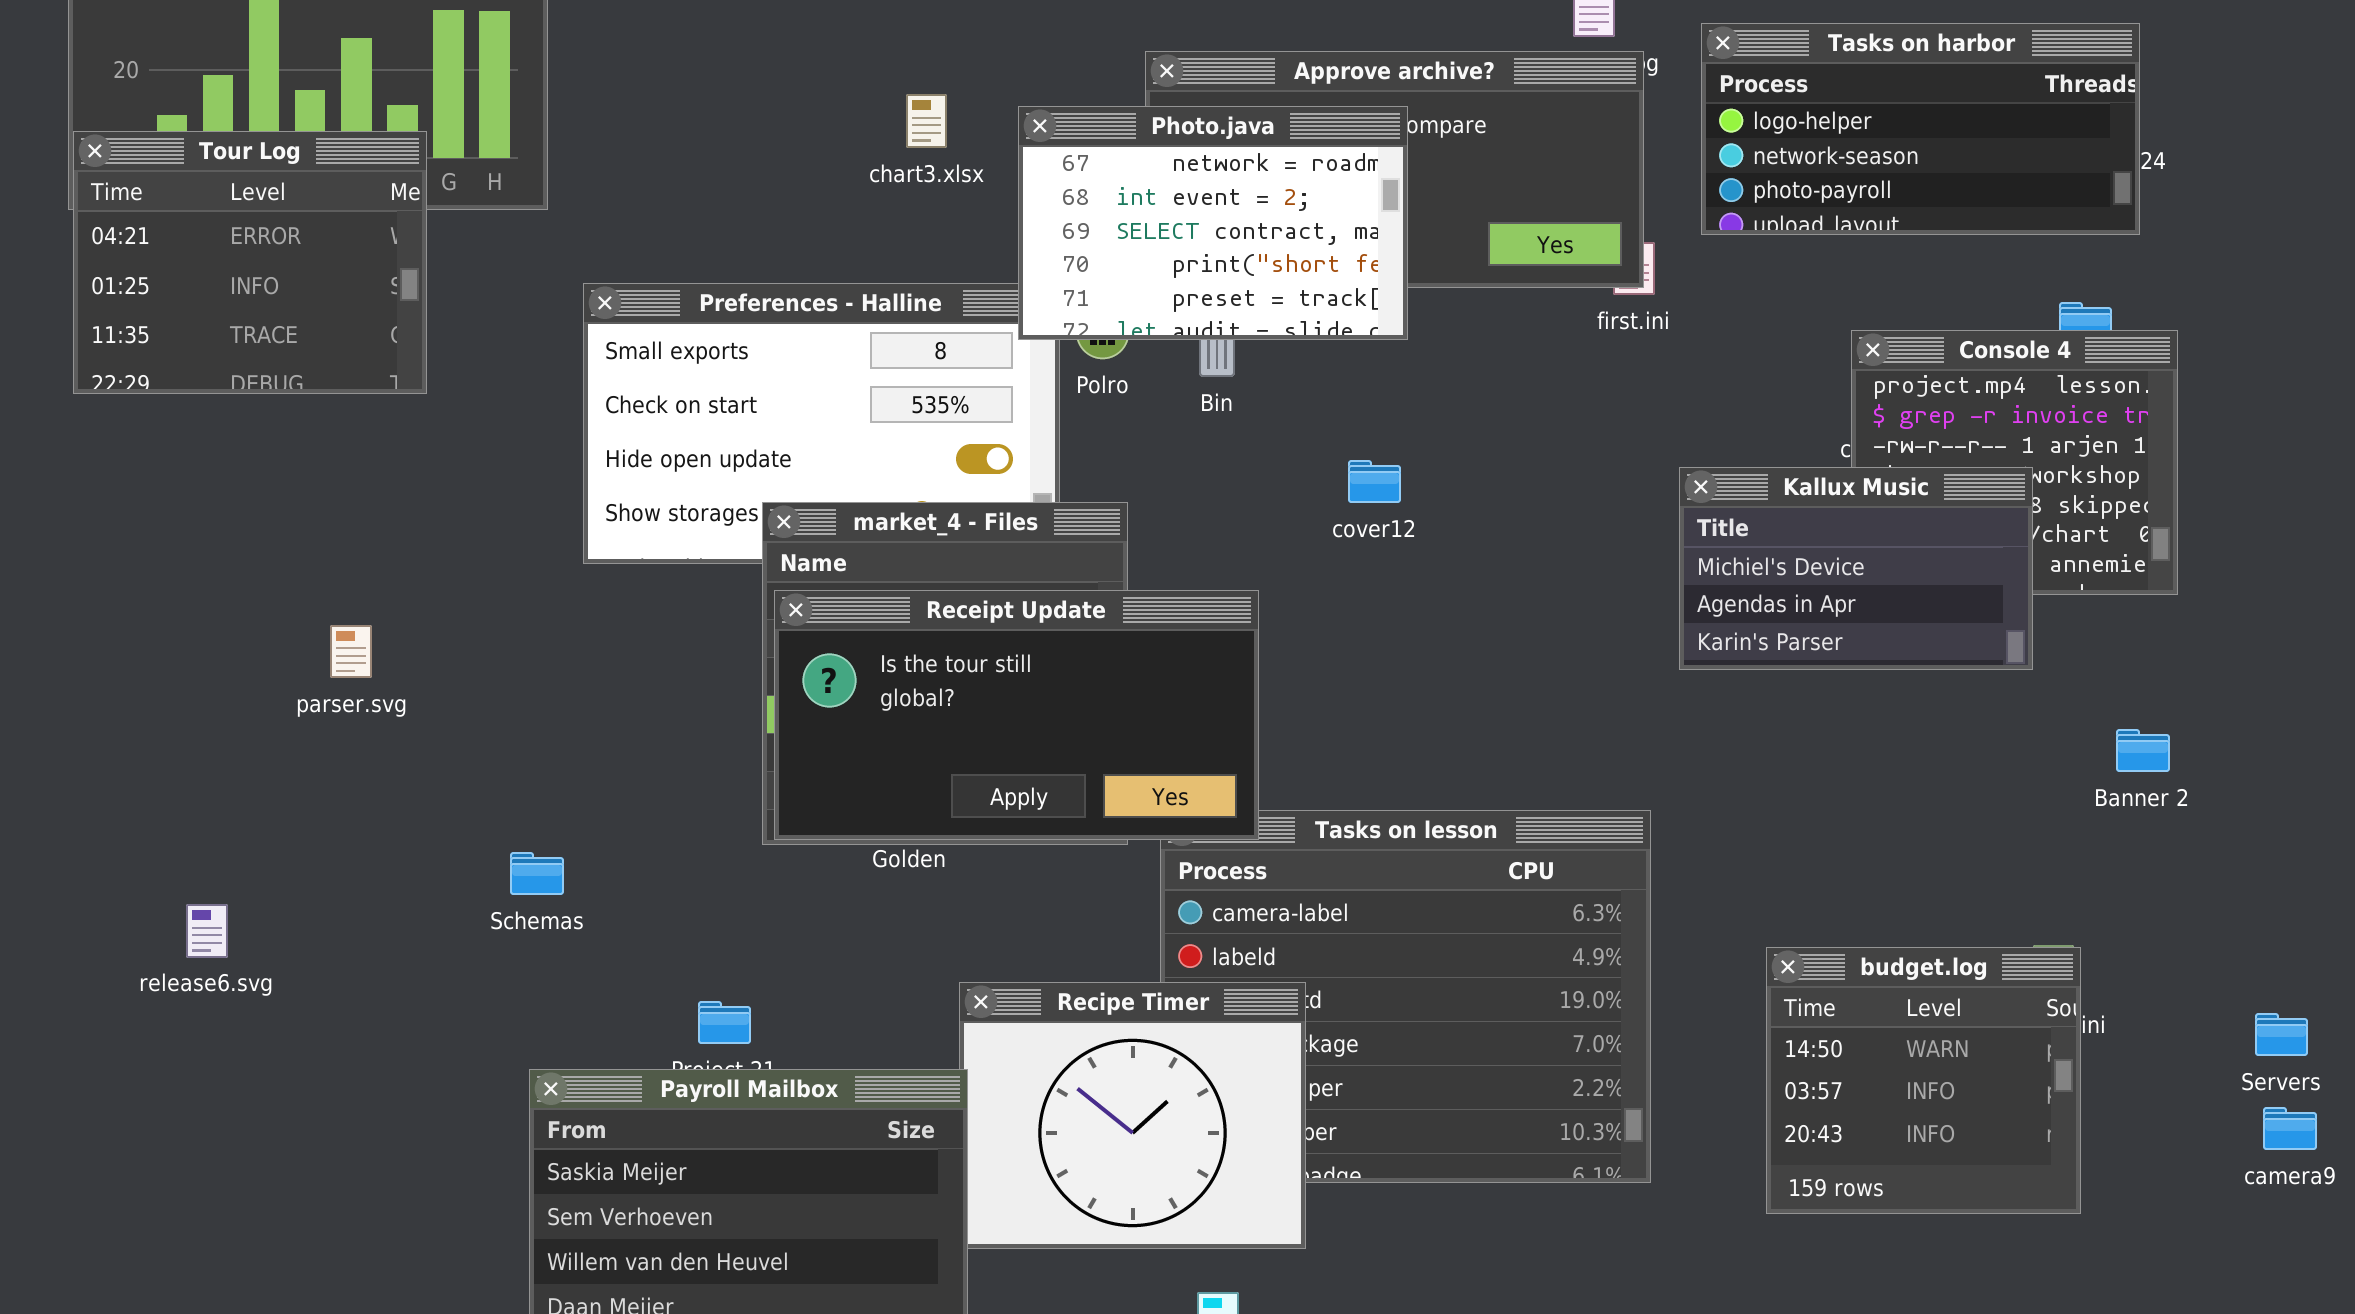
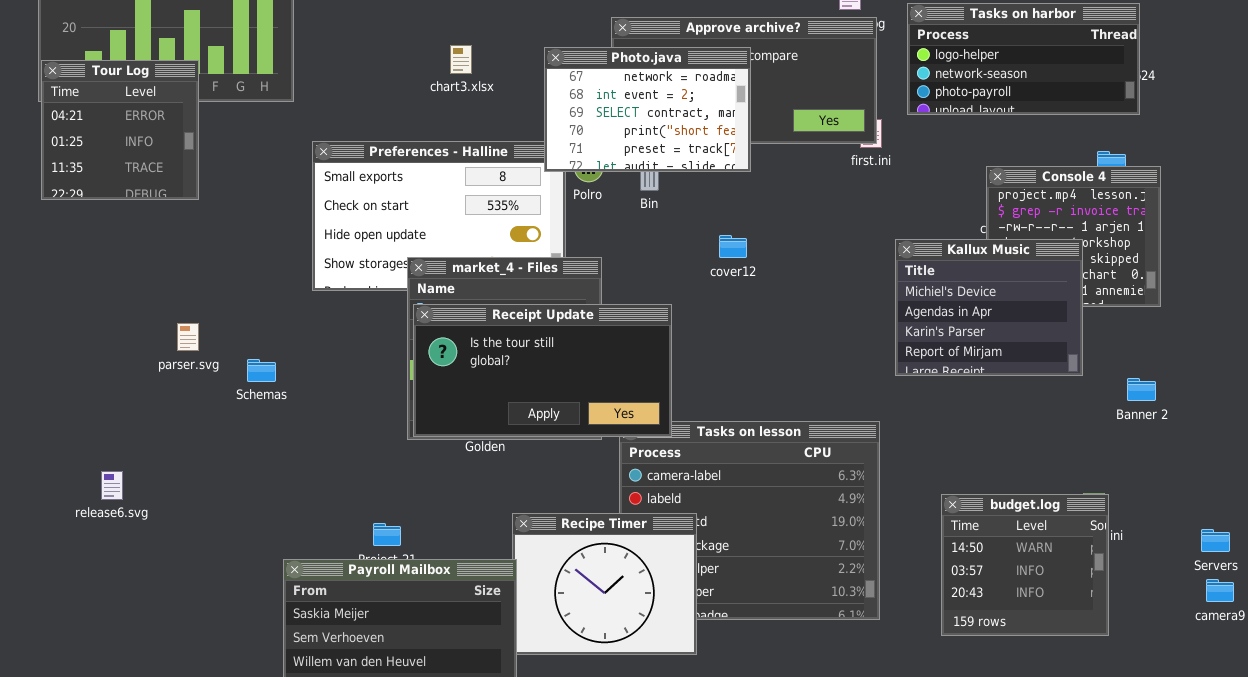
chart3.xlsx: [906,94,947,148] -> [450,45,472,74], moved
Tour Log: [73,131,427,394] -> [41,60,199,200], resized
Kallux Music: [1679,467,2033,670] -> [895,239,1083,376], resized
Schemas: [510,852,564,895] -> [247,359,276,382], moved

